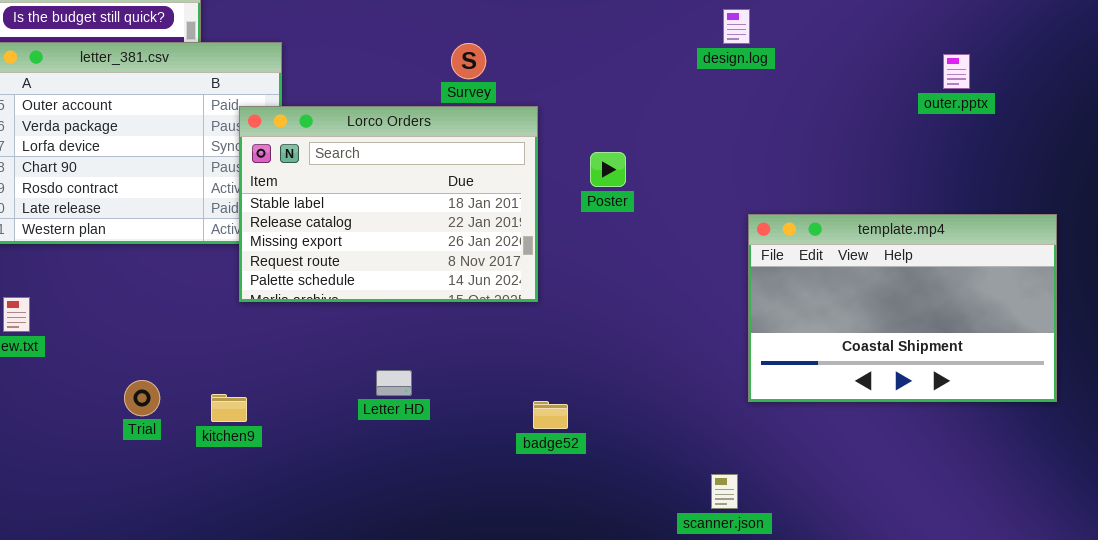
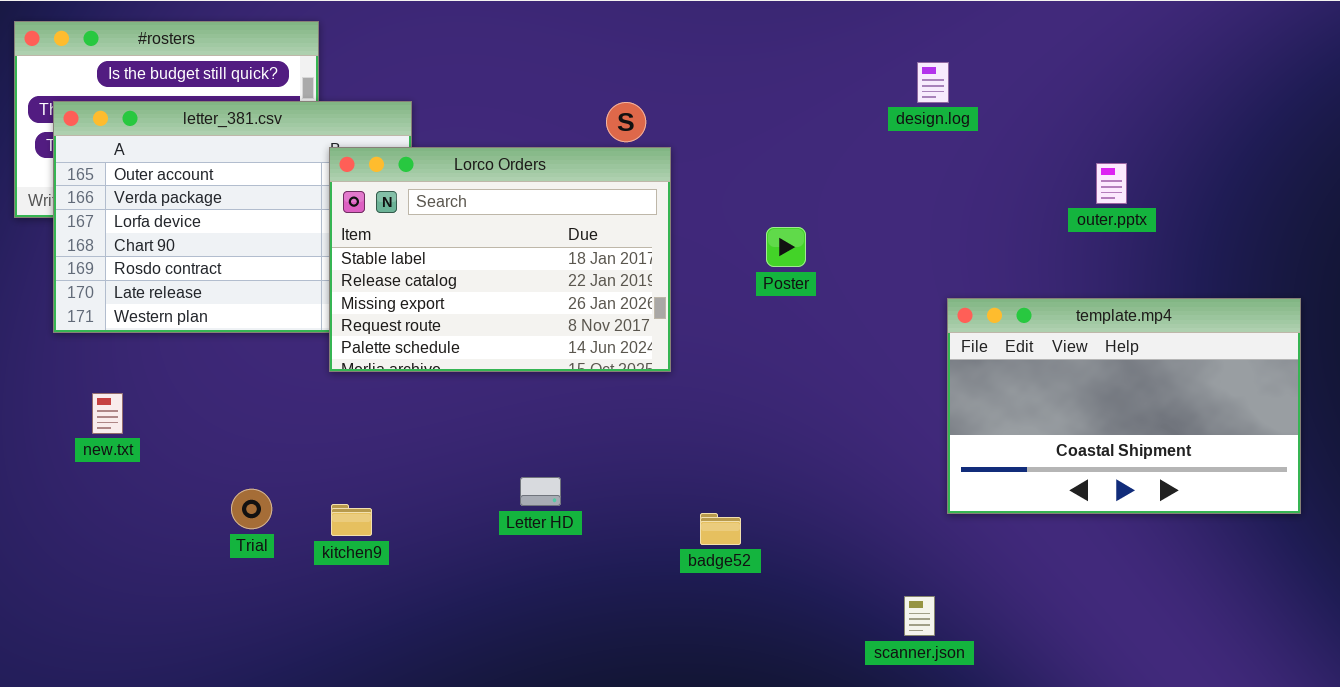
outer.pptx: [943,54,970,89] -> [1096,163,1127,204], moved
Lorco Orders: [239,106,538,302] -> [329,147,671,372], moved

